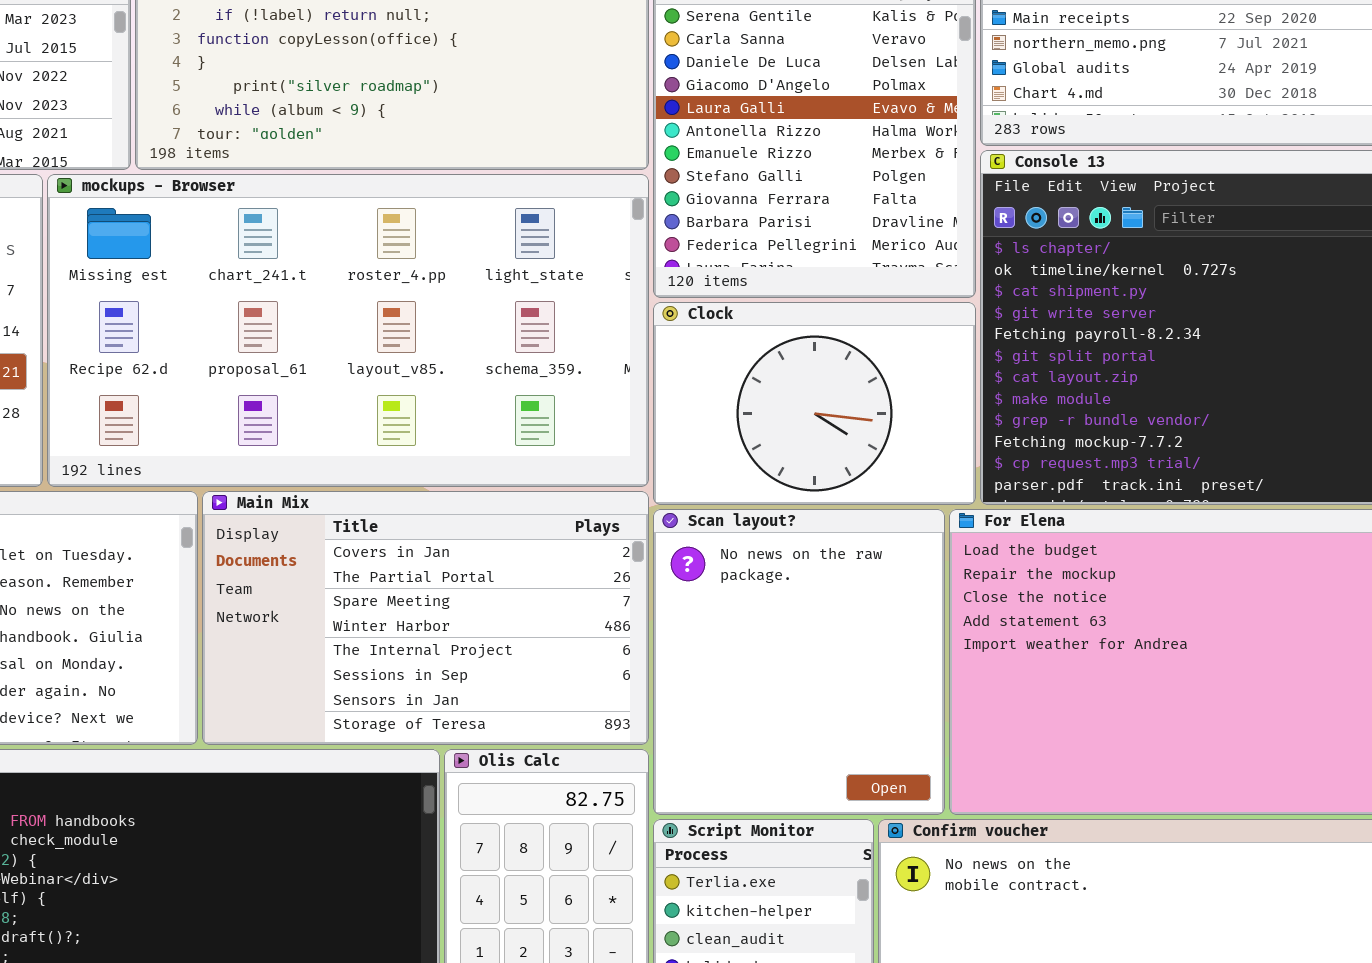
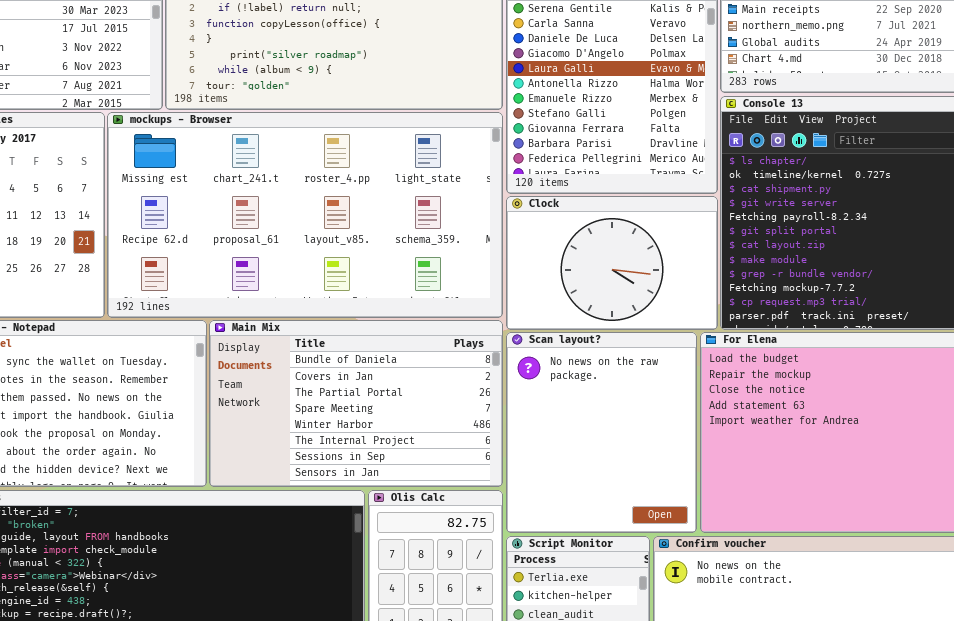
Main Mix: [202,491,649,745] -> [209,320,503,487], scrolled up 1 row

